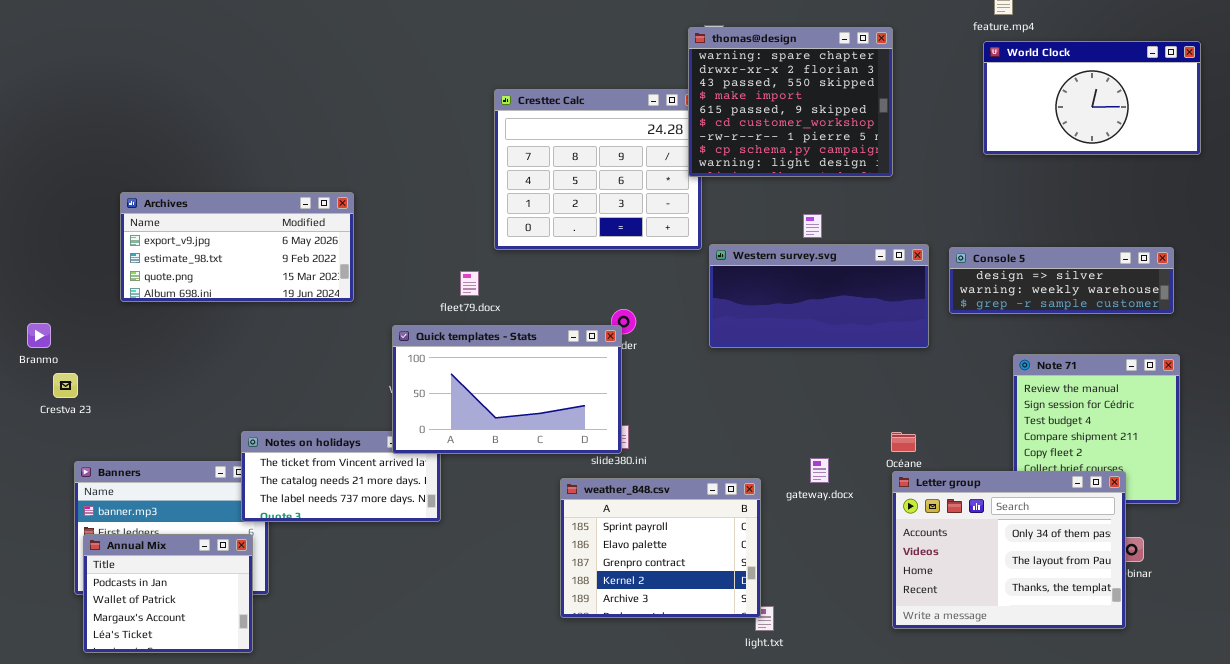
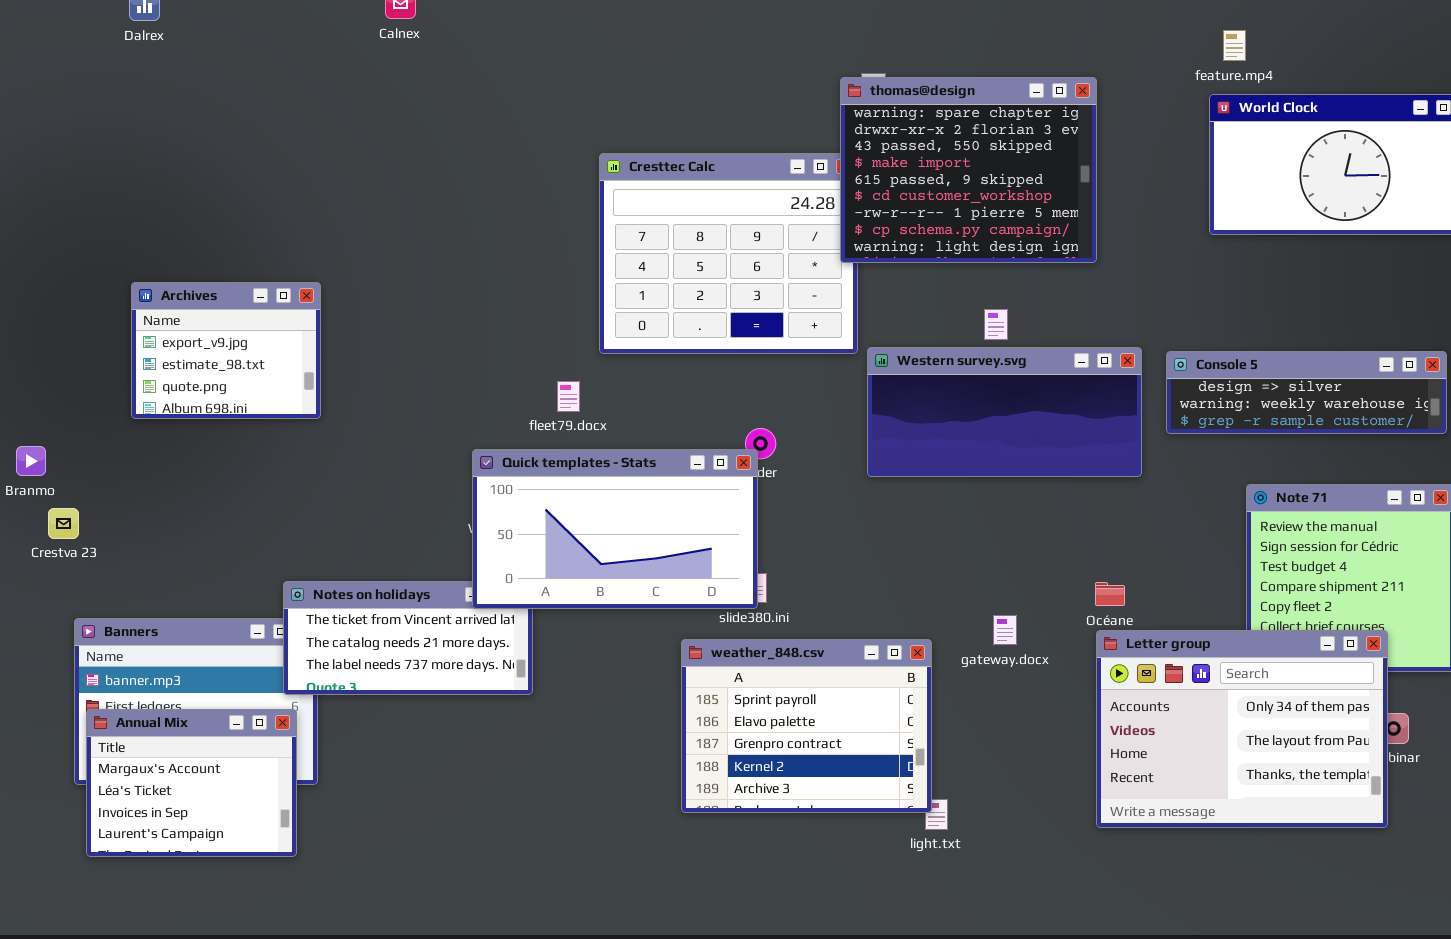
Archives: [120,192,354,302] -> [131,282,321,419], resized
Annual Mix: [83,534,253,653] -> [86,709,297,857], scrolled down 2 rows

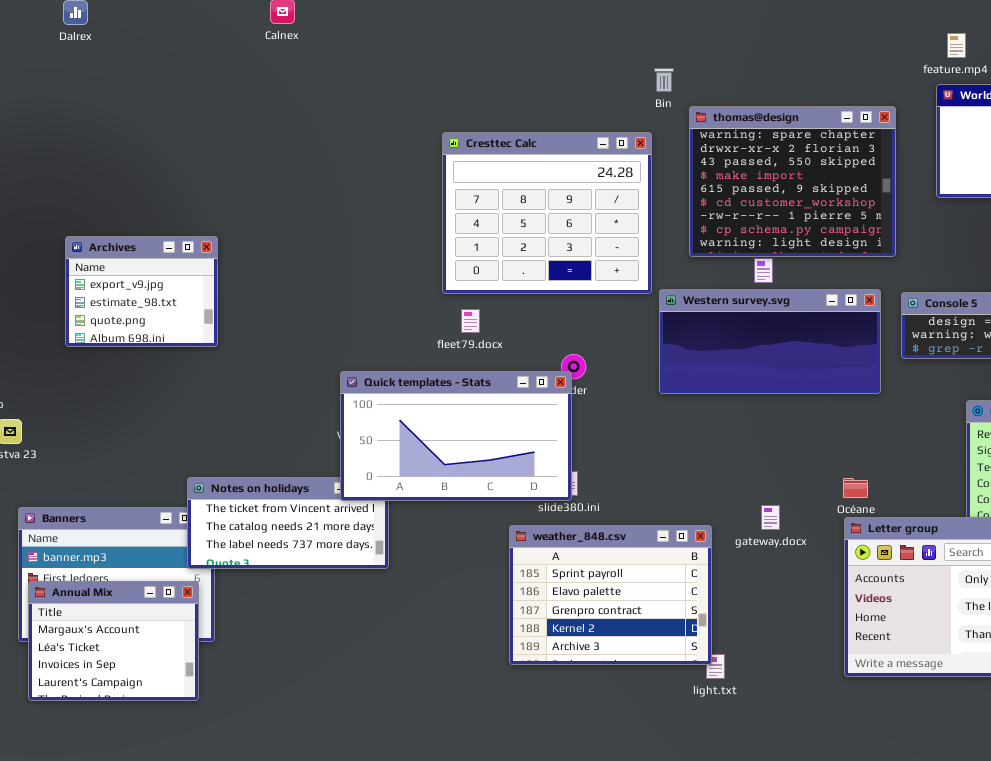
thomas@design: [840,77,1097,263] -> [689,106,896,257], moved
fleet79.docx: [557,381,580,412] -> [461,309,480,333], moved

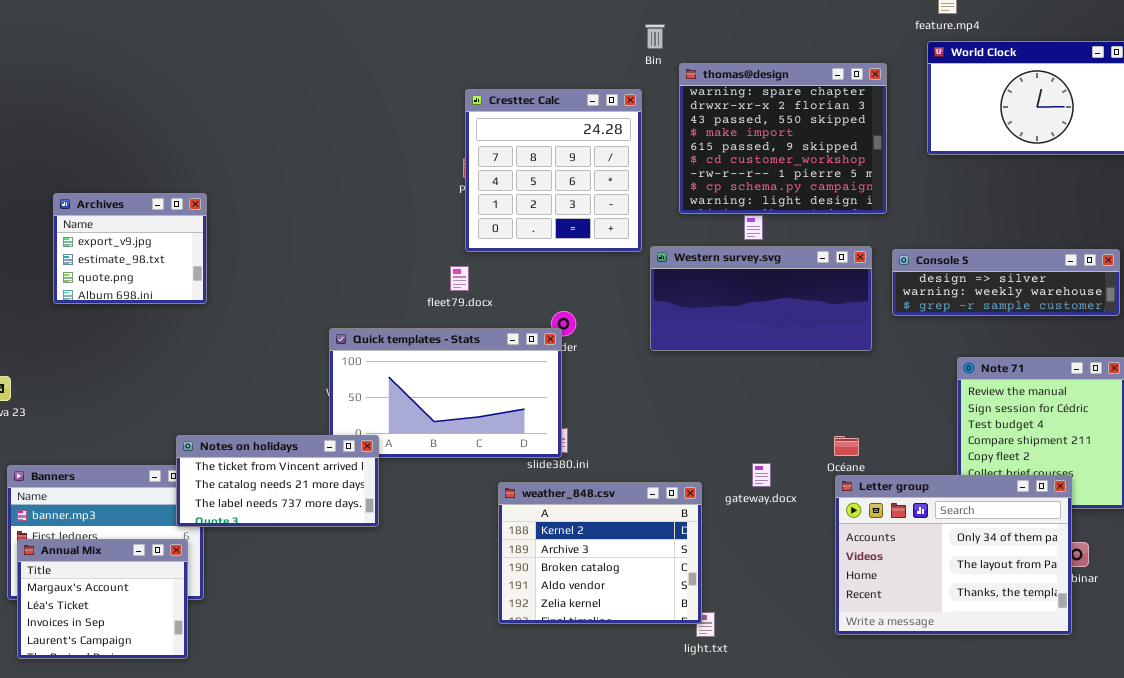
Cresttec Calc: [442,132,652,294] -> [465,89,642,252], resized
Notes on holidays: [187,477,389,569] -> [176,435,379,527], raised
weather_848.csv: [509,525,712,665] -> [498,482,702,624], scrolled down 3 rows

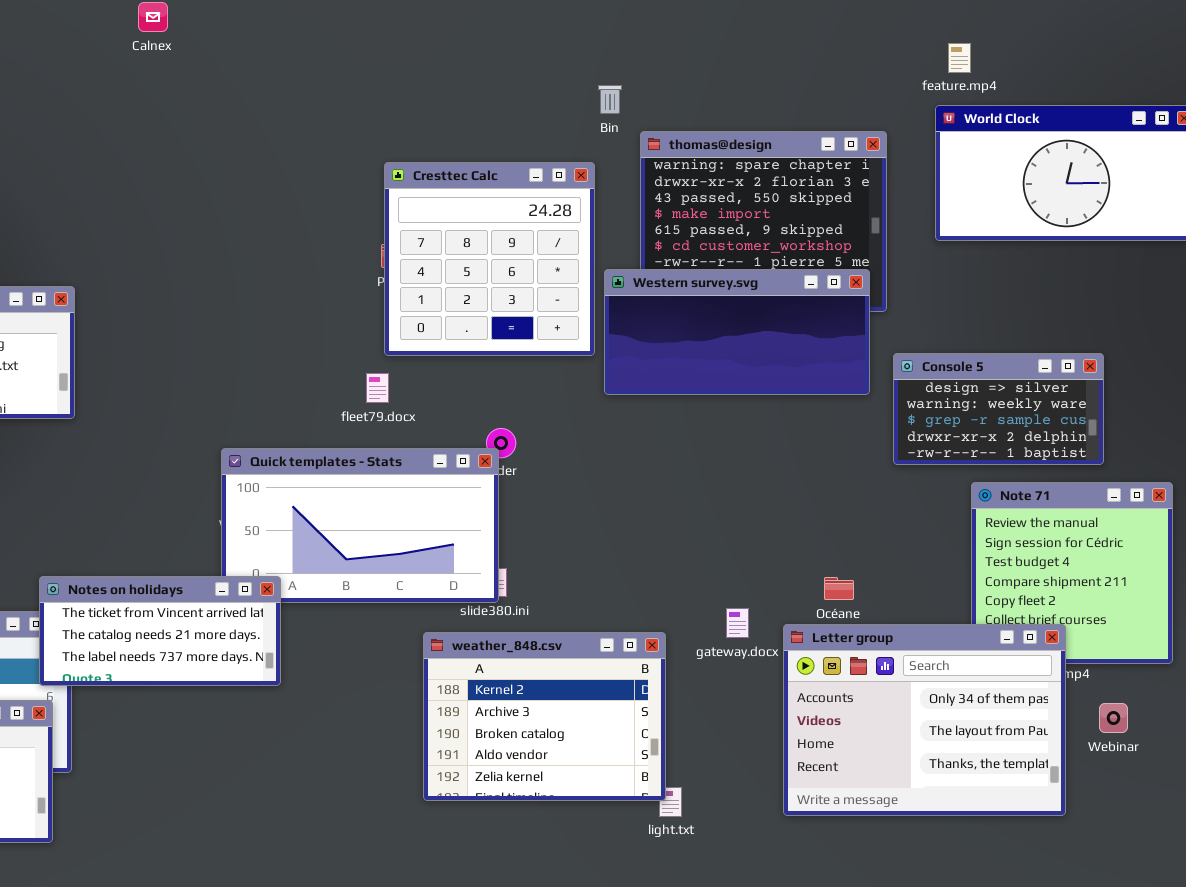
Western survey.svg: [650,246,872,351] -> [604,269,870,395], moved
Console 5: [892,249,1120,316] -> [893,353,1104,465], resized
Letter group: [835,475,1072,635] -> [783,624,1066,816], moved

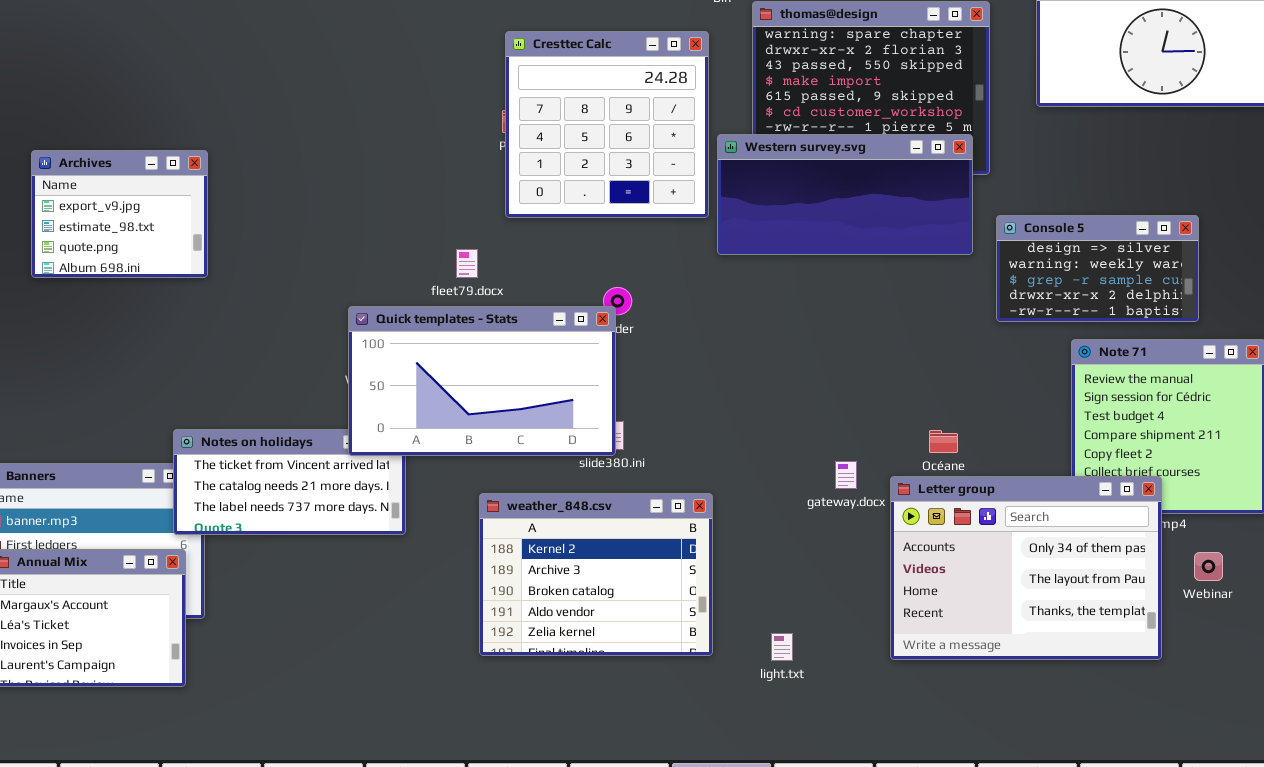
fleet79.docx: [366,373,389,403] -> [456,249,478,278], moved
Quick templates - Stats: [221,448,499,603] -> [348,306,616,456], raised
weather_848.csv: [423,632,666,801] -> [479,493,713,656], moved

